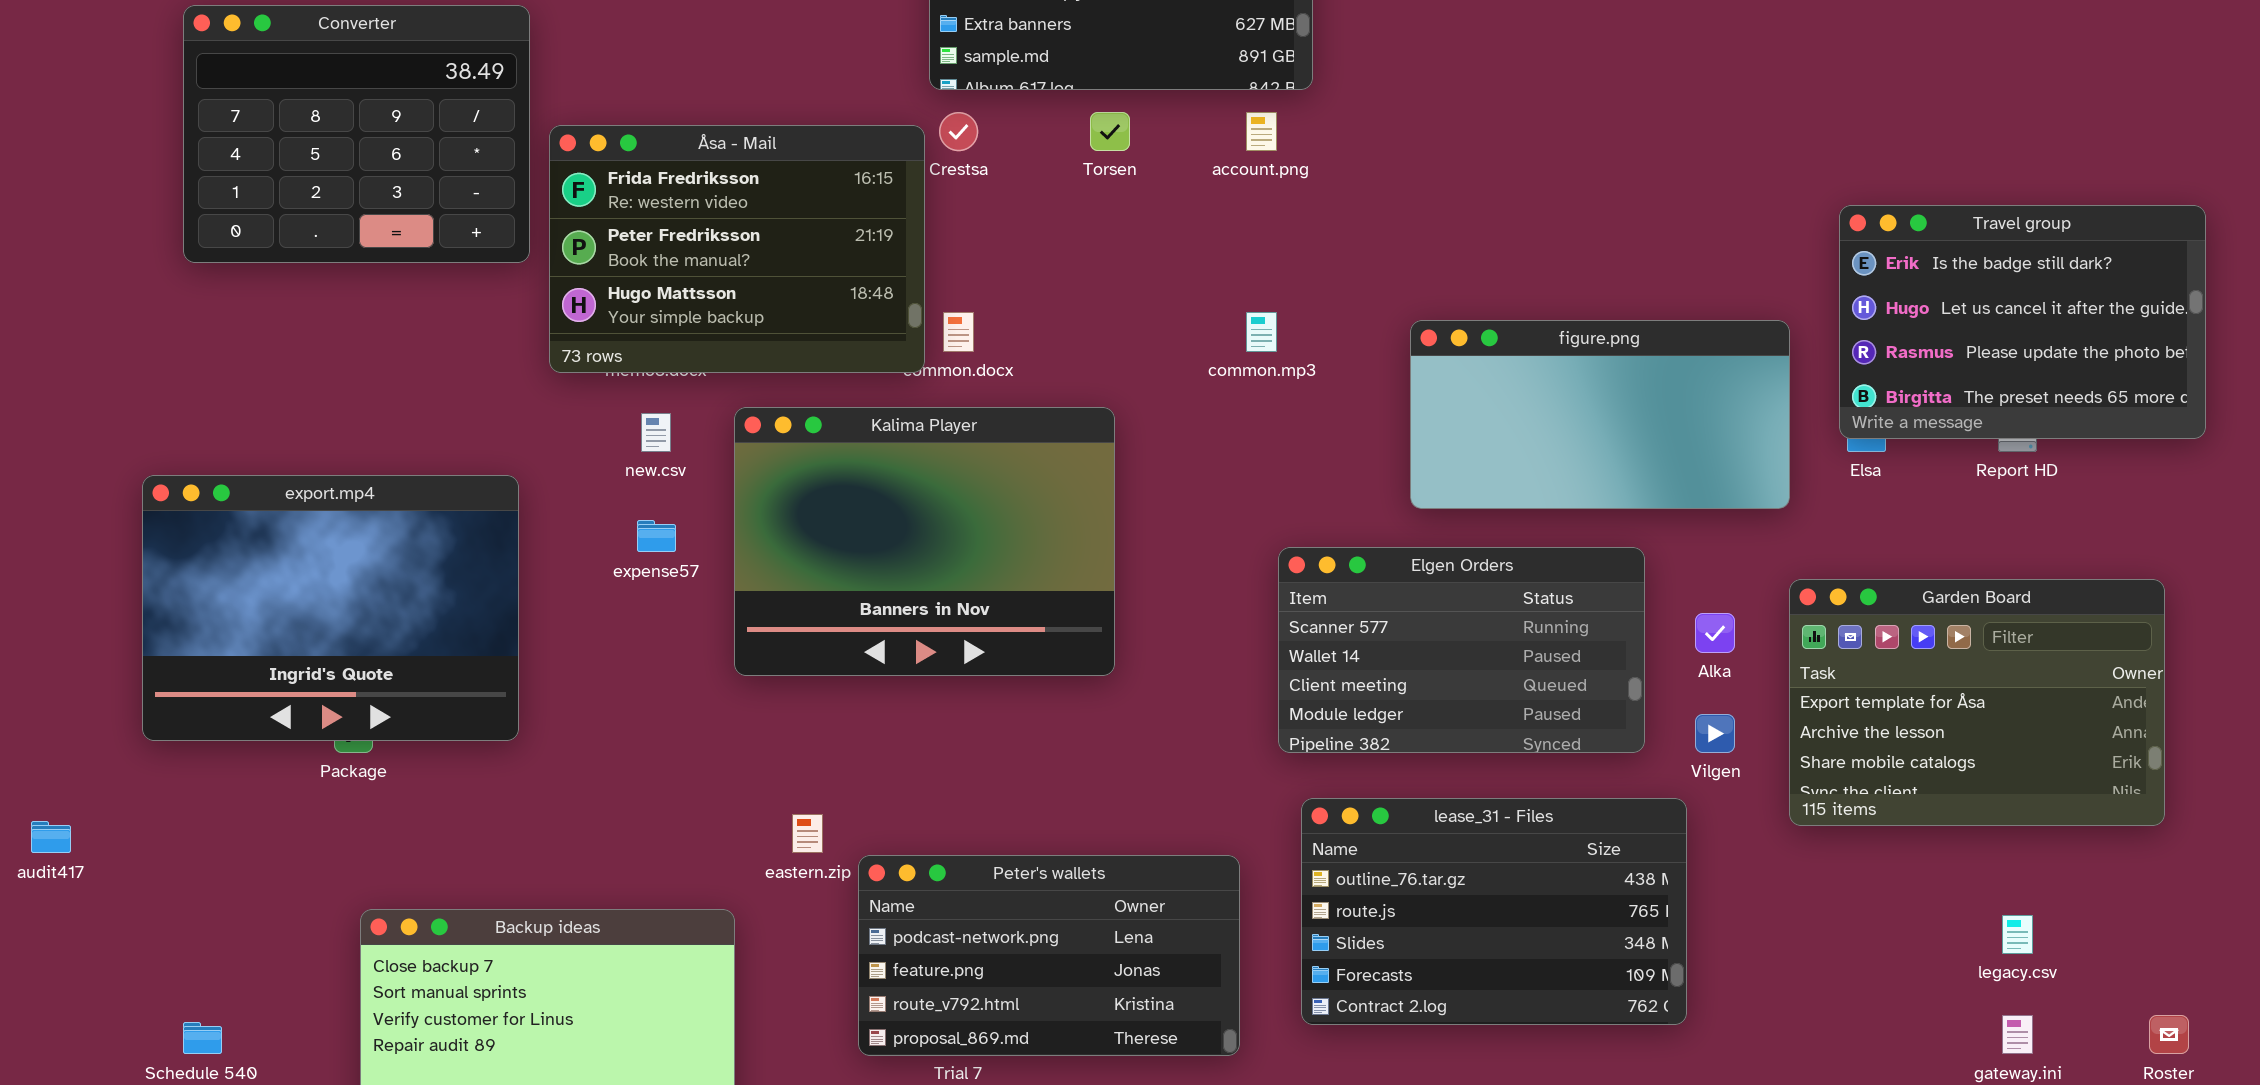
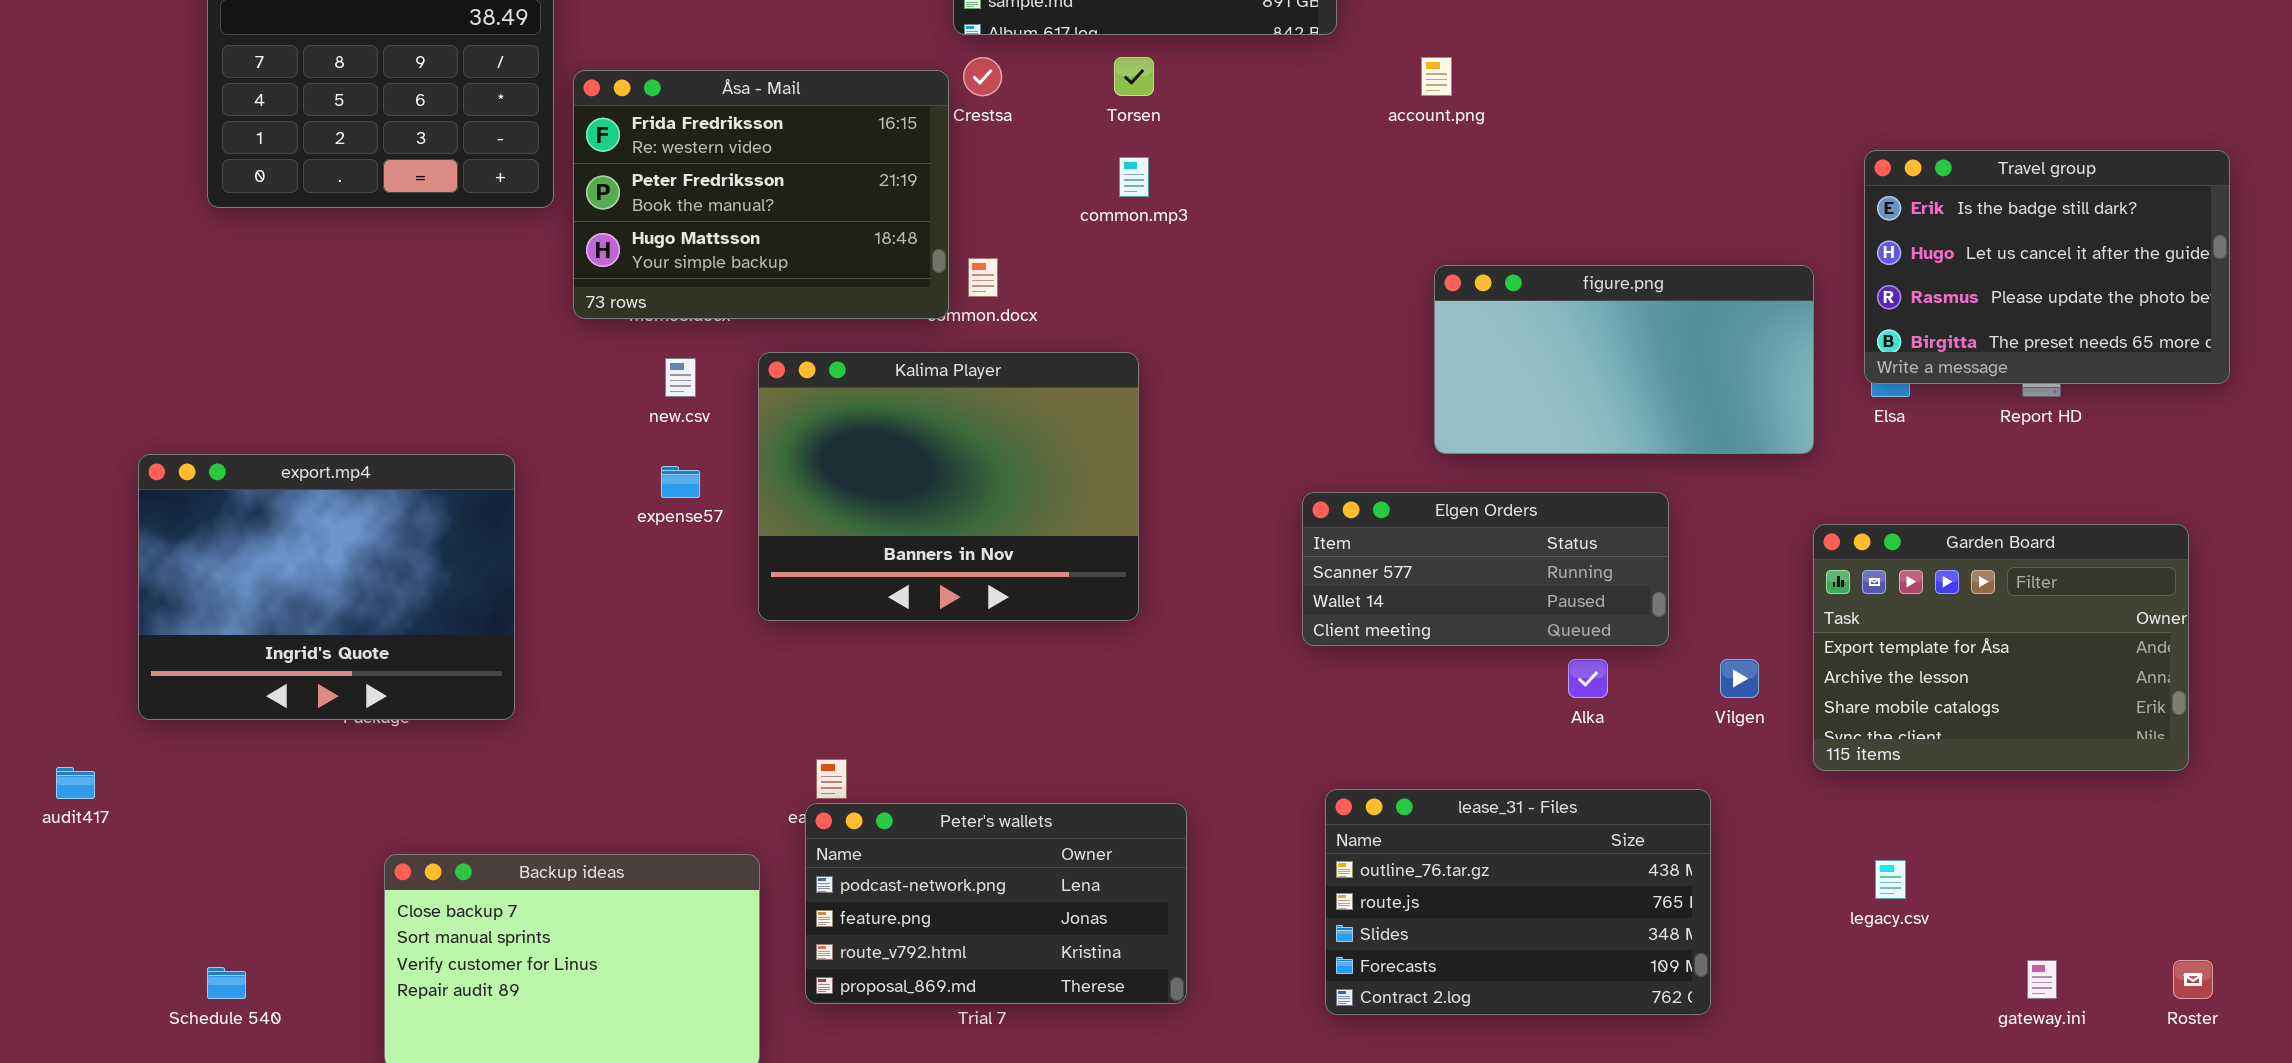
account.png: [1246,112,1277,151] -> [1421,57,1452,96], moved
common.mp3: [1246,312,1277,352] -> [1119,157,1149,197], moved
export.mp4: [142,475,519,741] -> [138,454,515,720], moved
Elgen Orders: [1278,547,1645,753] -> [1302,492,1669,646], resized
Alka: [1695,613,1735,653] -> [1568,659,1608,698], moved
lease_31 - Files: [1301,798,1687,1025] -> [1325,789,1711,1015], moved
Peter's wallets: [858,855,1240,1056] -> [805,803,1187,1004], moved
legacy.csv: [2002,915,2033,954] -> [1875,860,1906,899], moved

